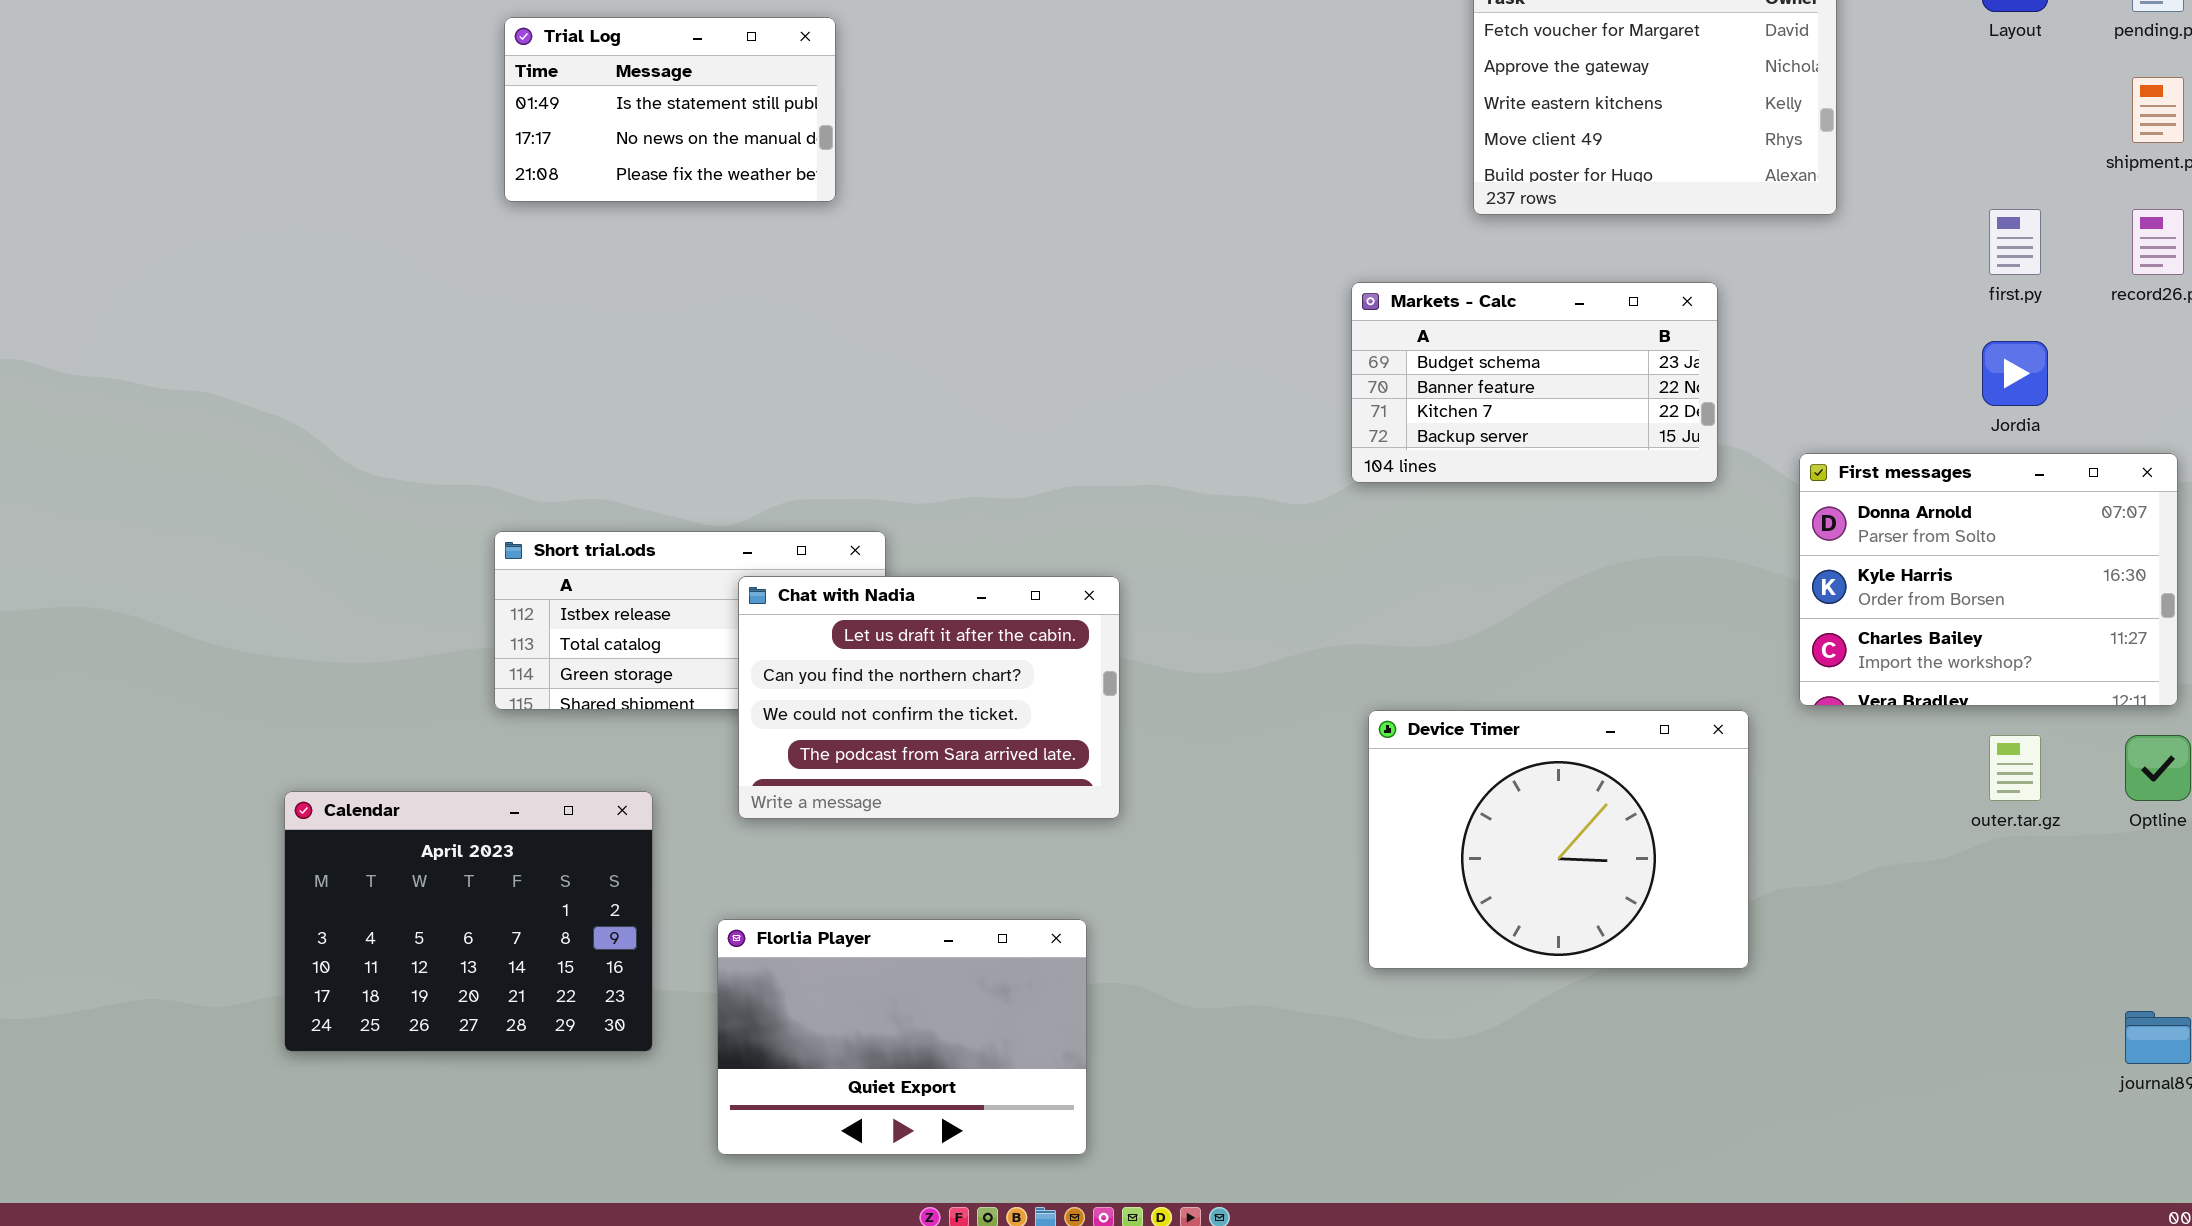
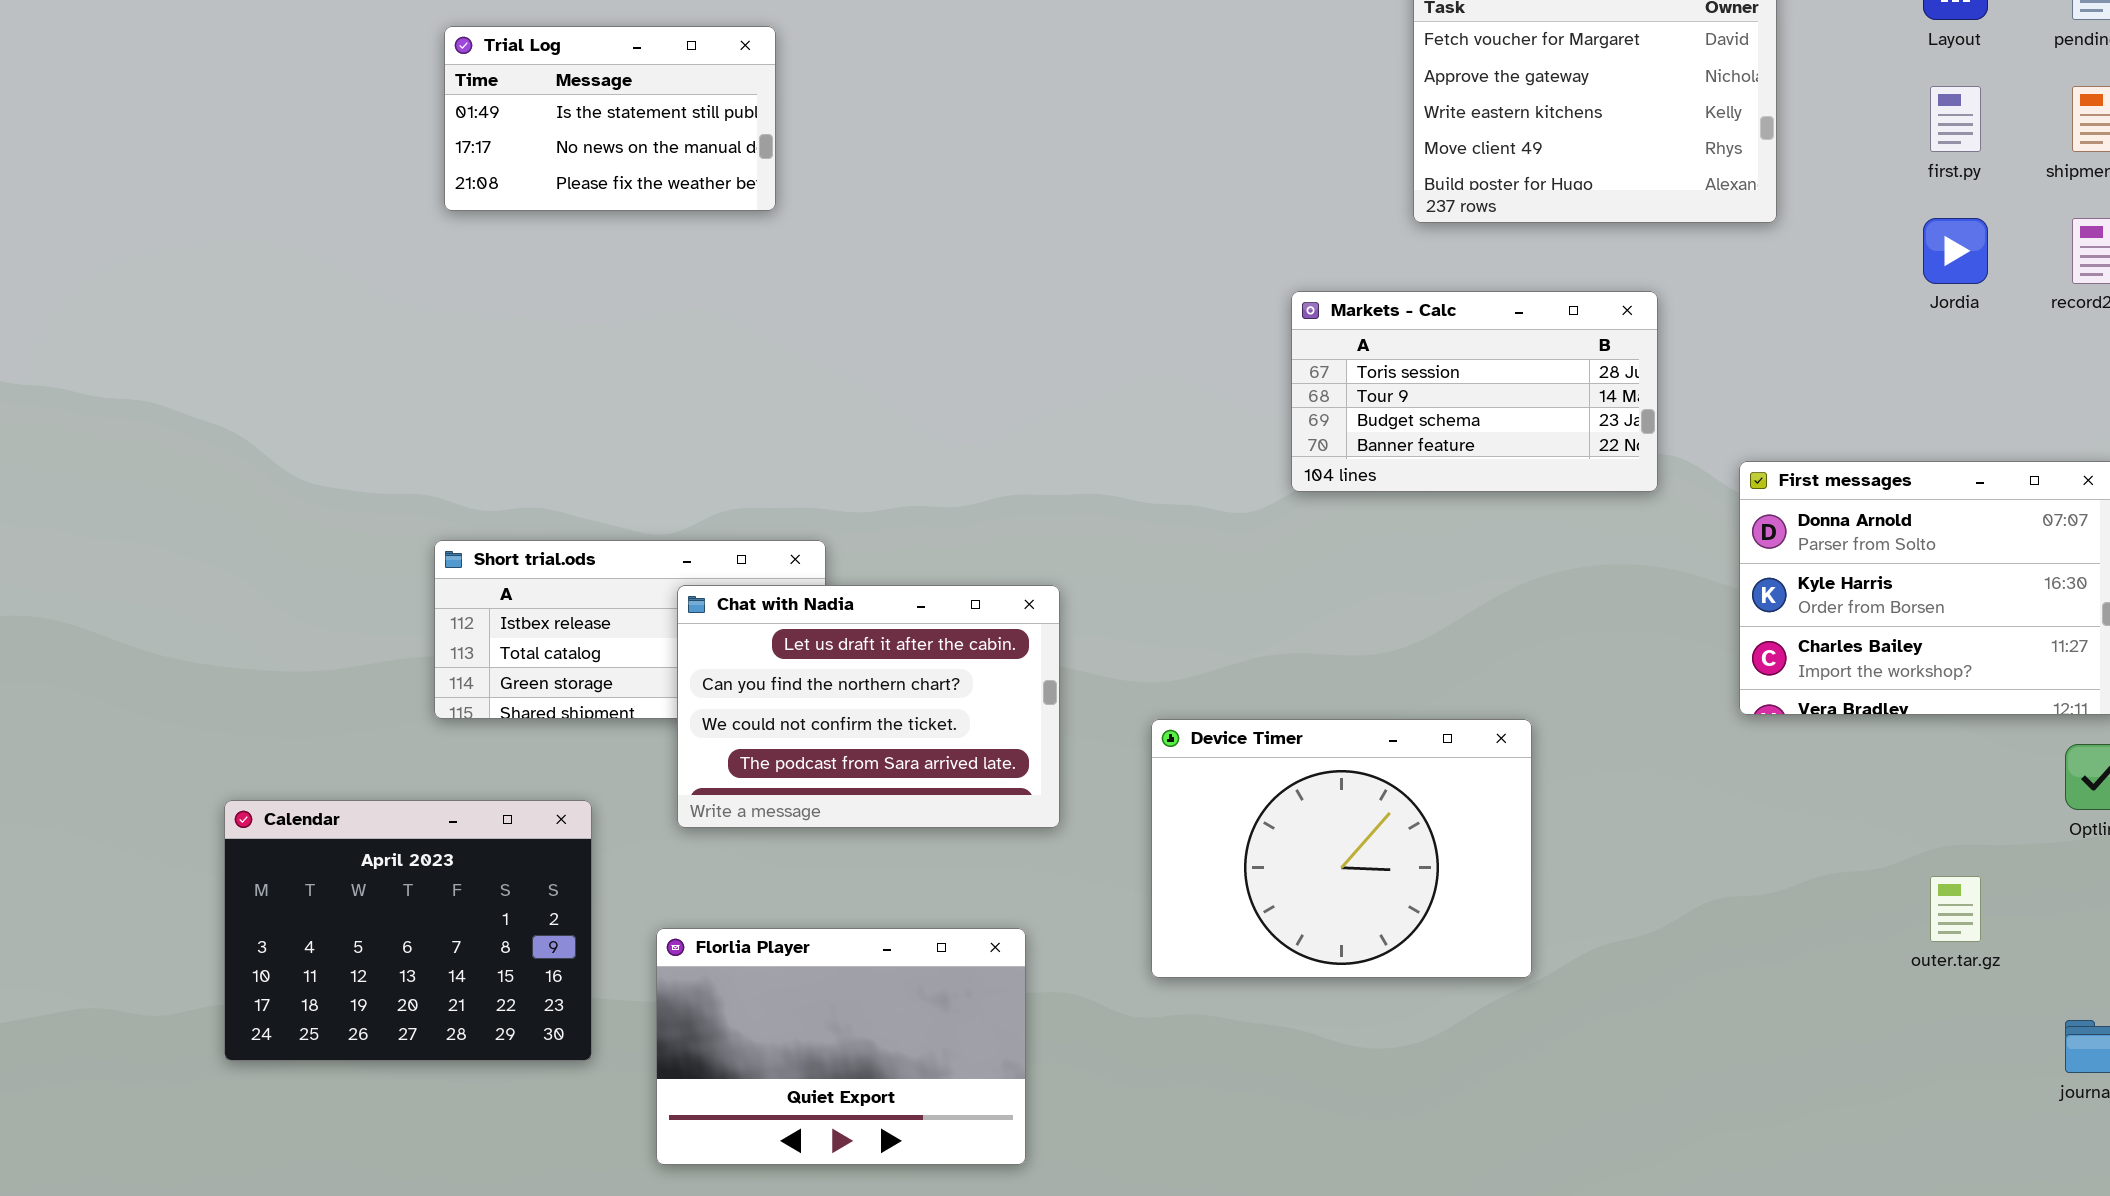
first.py: [1989,209,2041,275] -> [1930,86,1981,152], moved
Markets - Calc: [1351,282,1718,483] -> [1291,291,1658,492], scrolled up 2 rows
Jordia: [1982,341,2048,406] -> [1923,218,1988,284], moved
Device Timer: [1368,710,1749,969] -> [1151,719,1532,978], moved
outer.tar.gz: [1989,735,2041,801] -> [1930,876,1981,942], moved

